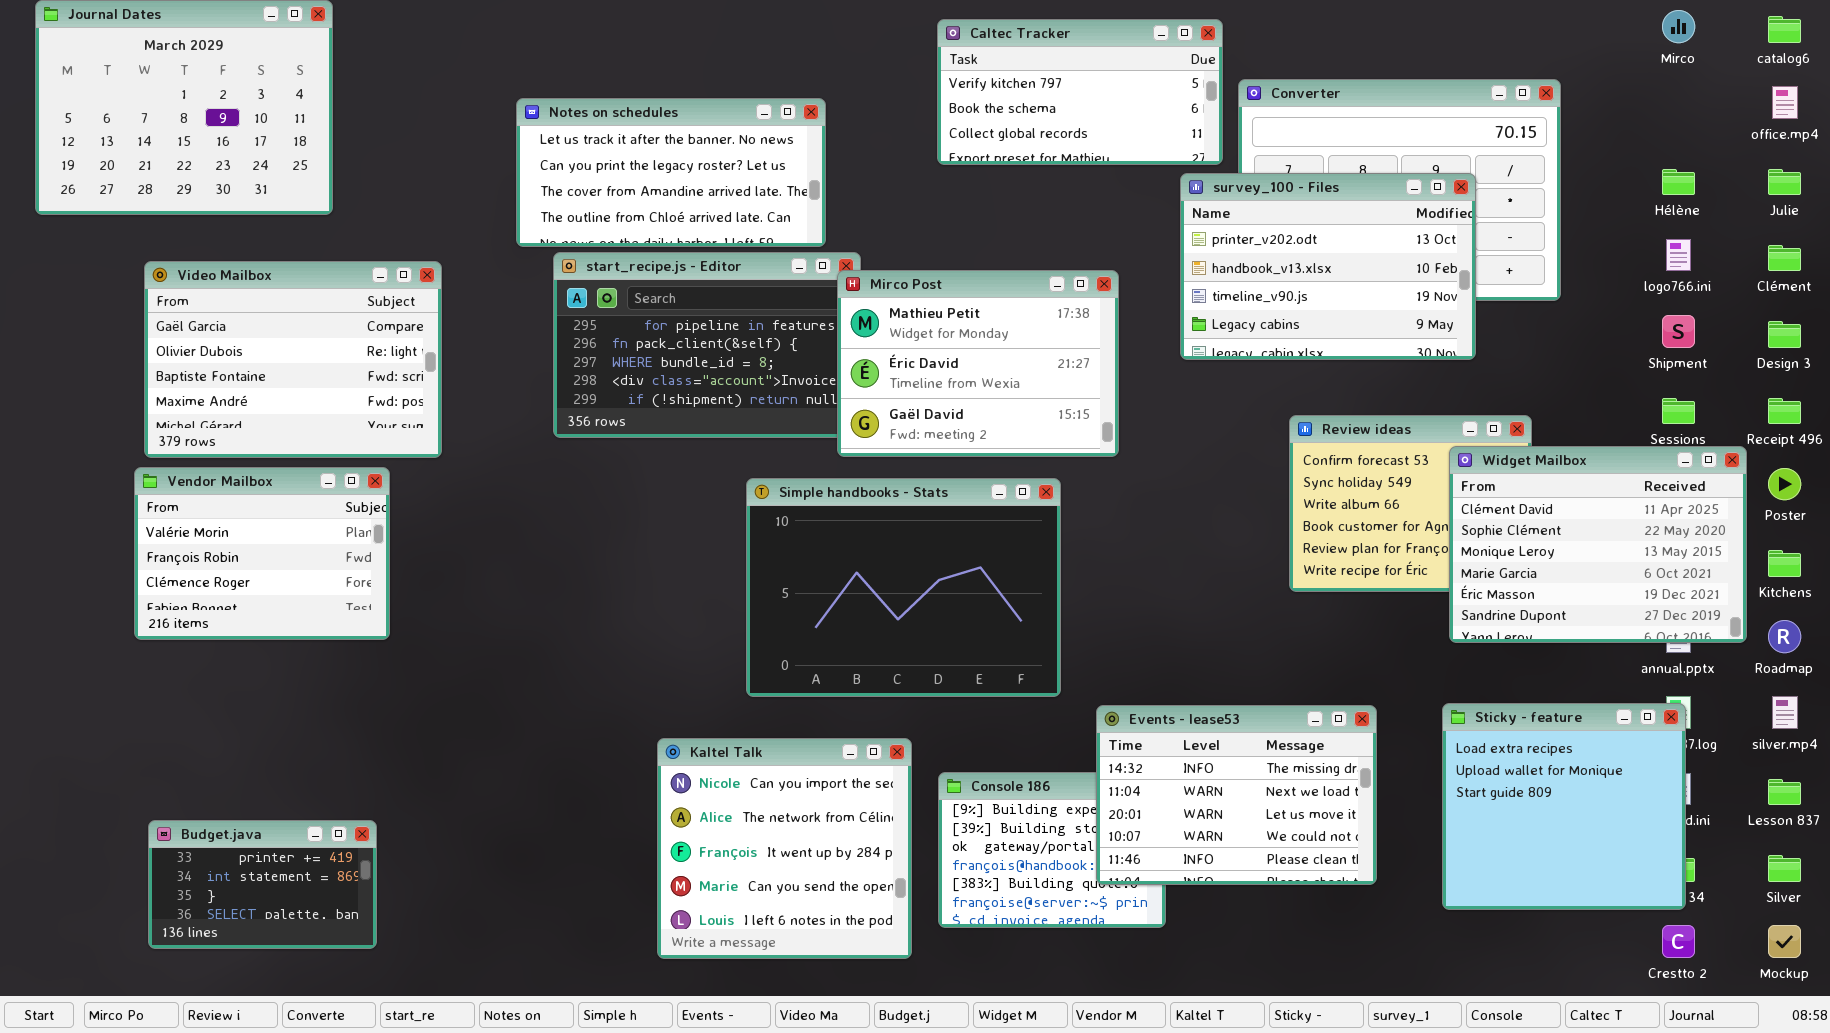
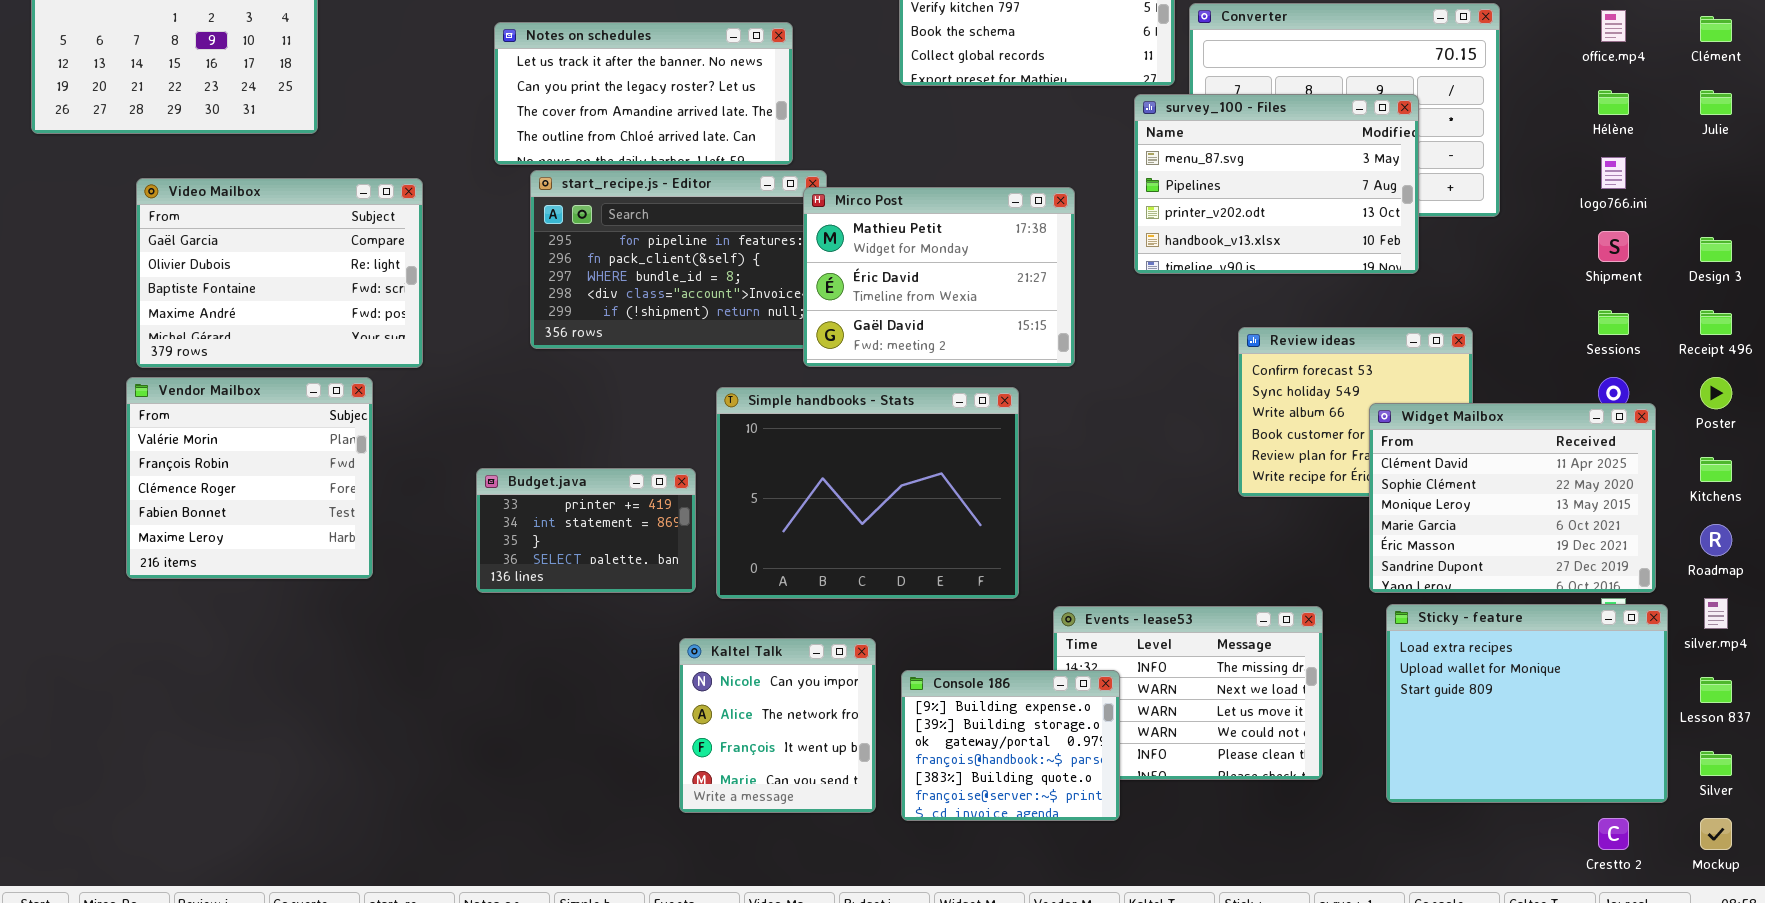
office.mp4: [1772,86,1798,119] -> [1601,10,1626,42], moved
survey_100 - Files: [1180,173,1476,360] -> [1134,94,1419,274], scrolled up 2 rows
Clément: [1768,245,1801,271] -> [1700,16,1732,42], moved
Widget Mailbox: [1449,446,1747,643] -> [1369,403,1656,593], moved
Vendor Mailbox: [134,467,390,640] -> [126,377,373,579], resized
Sticky - feature: [1442,703,1686,910] -> [1386,604,1668,803], resized
Kaltel Talk: [657,738,912,959] -> [679,638,876,813], resized
Console 186: [938,772,1166,928] -> [901,670,1120,821], raised
Budget.java: [148,820,377,949] -> [476,468,696,593], moved

